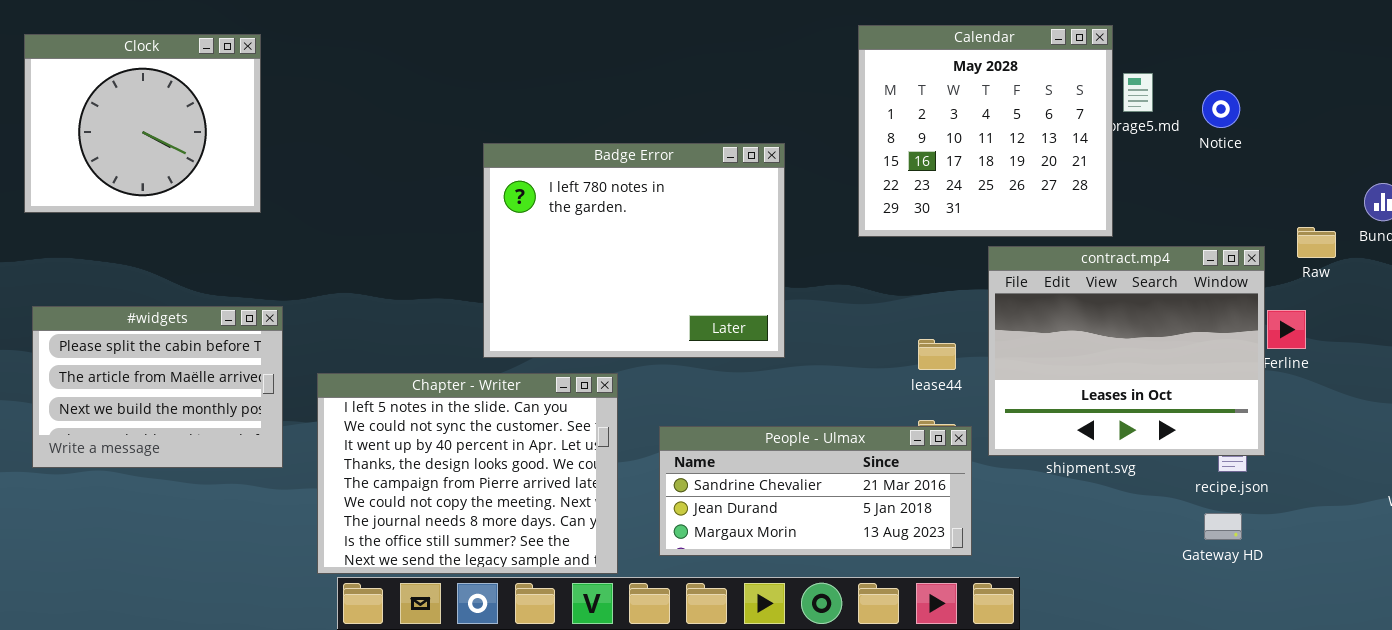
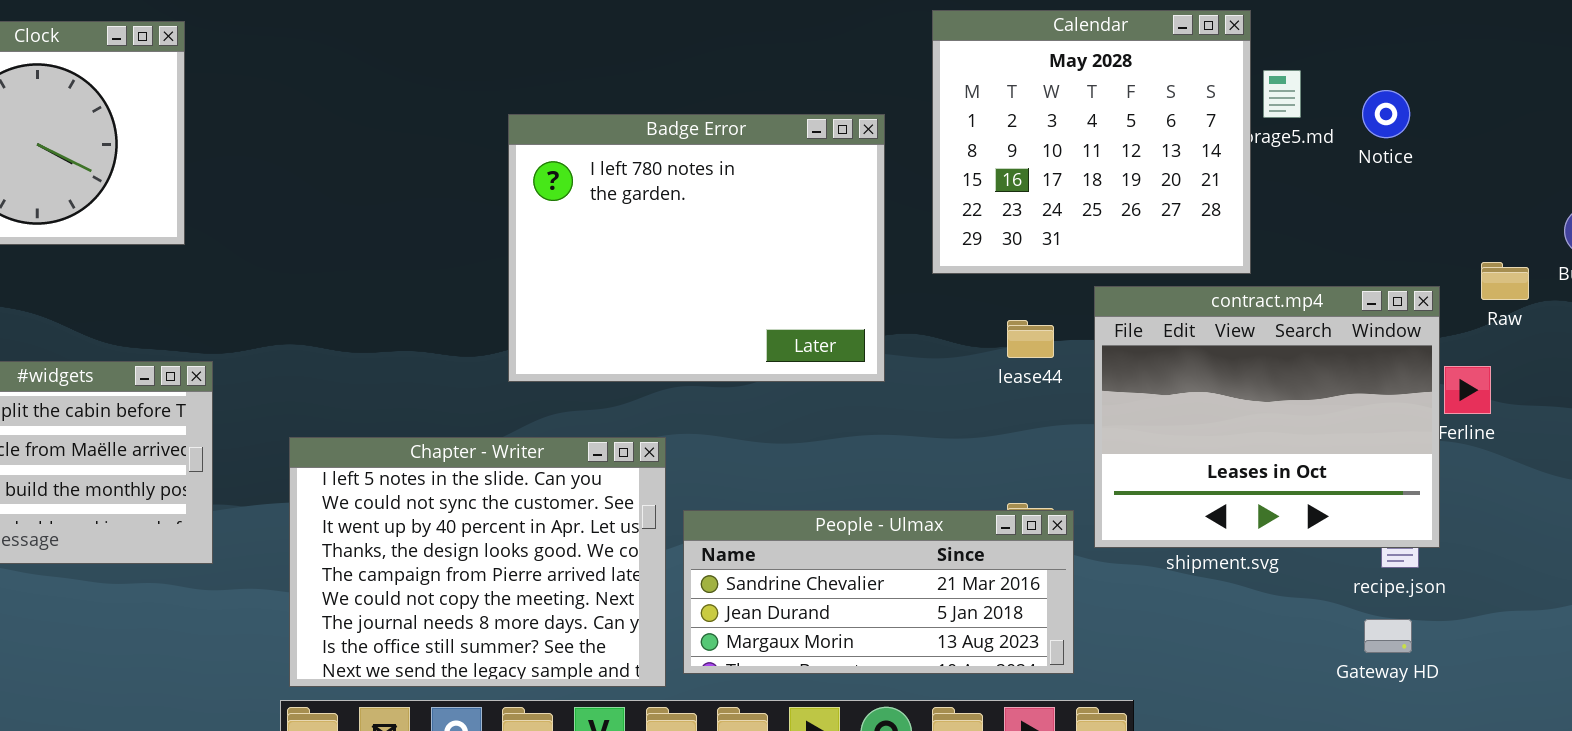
Badge Error: [483,143,785,358] -> [508,114,885,382], moved
lease44: [918,339,956,370] -> [1007,320,1054,358], moved
Chapter - Writer: [317,373,618,574] -> [289,437,666,687], moved

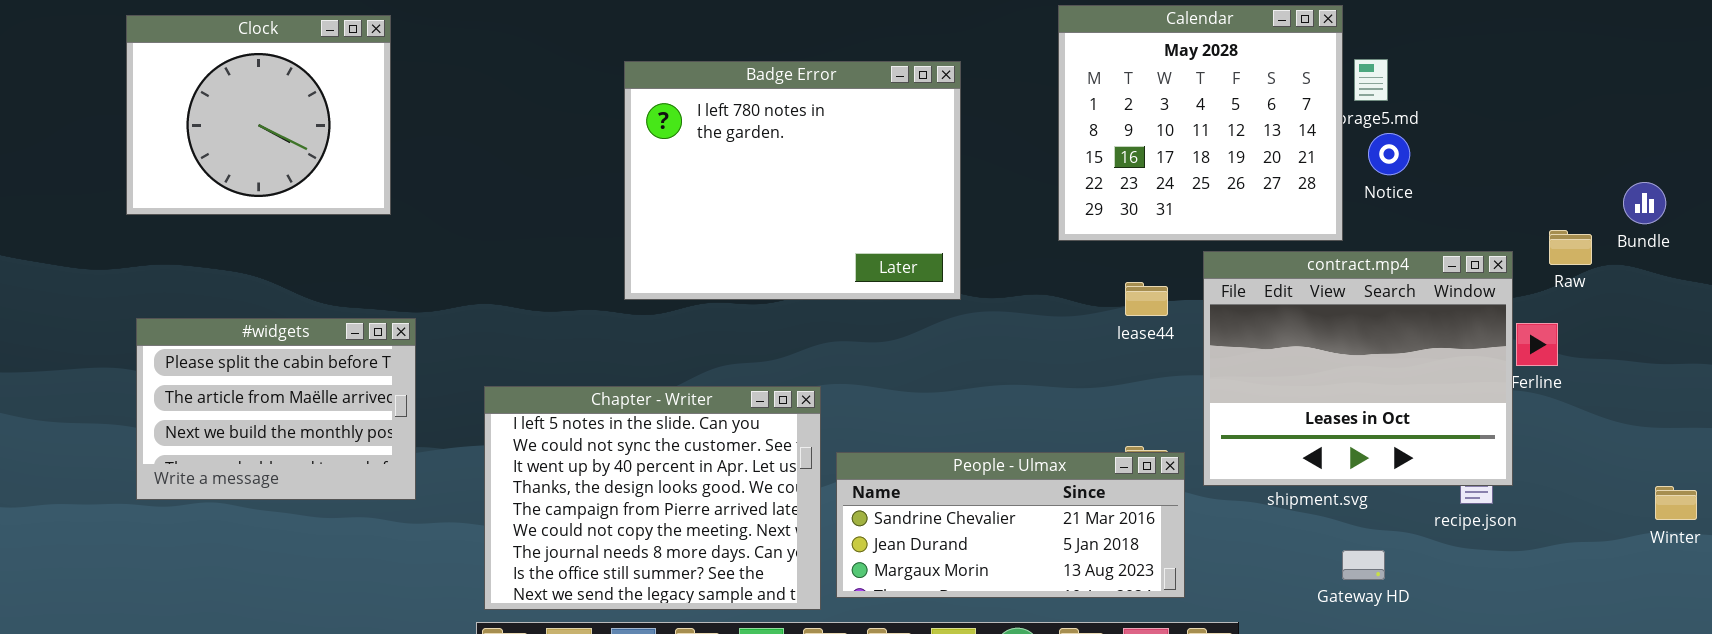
Notice: [1362,90,1410,138] -> [1368,133,1410,175], moved
Badge Error: [508,114,885,382] -> [624,61,961,300], moved
Gateway HD: [1364,619,1412,653] -> [1342,550,1385,580], moved

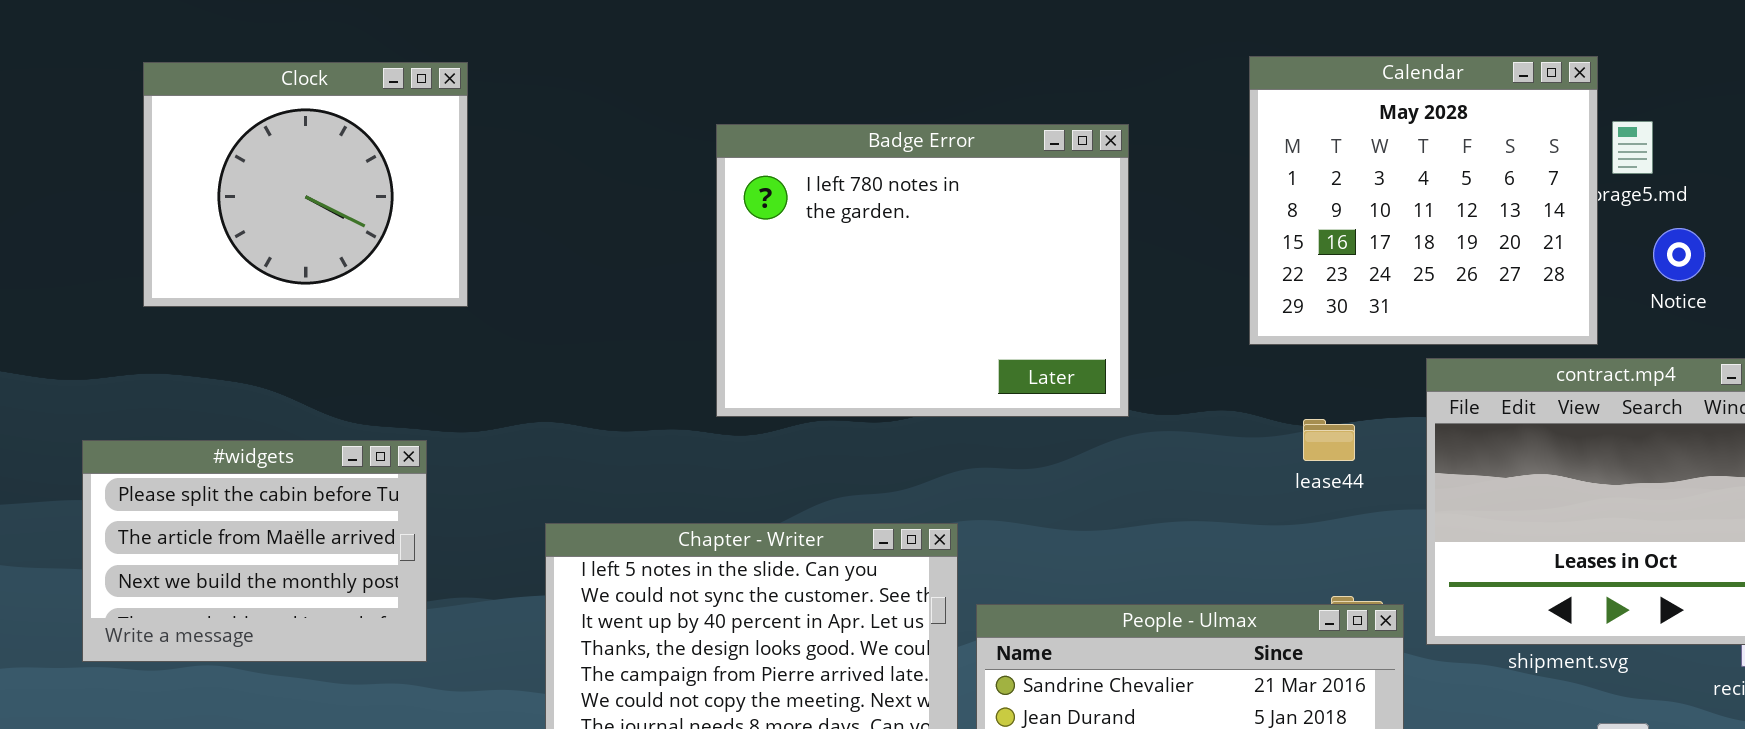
Clock: [126,15,391,215] -> [143,62,468,307], moved
Notice: [1368,133,1410,175] -> [1653,228,1705,281], moved
lease44: [1125,282,1168,316] -> [1303,419,1355,461], moved
#widgets: [136,318,416,500] -> [82,440,427,662], moved

